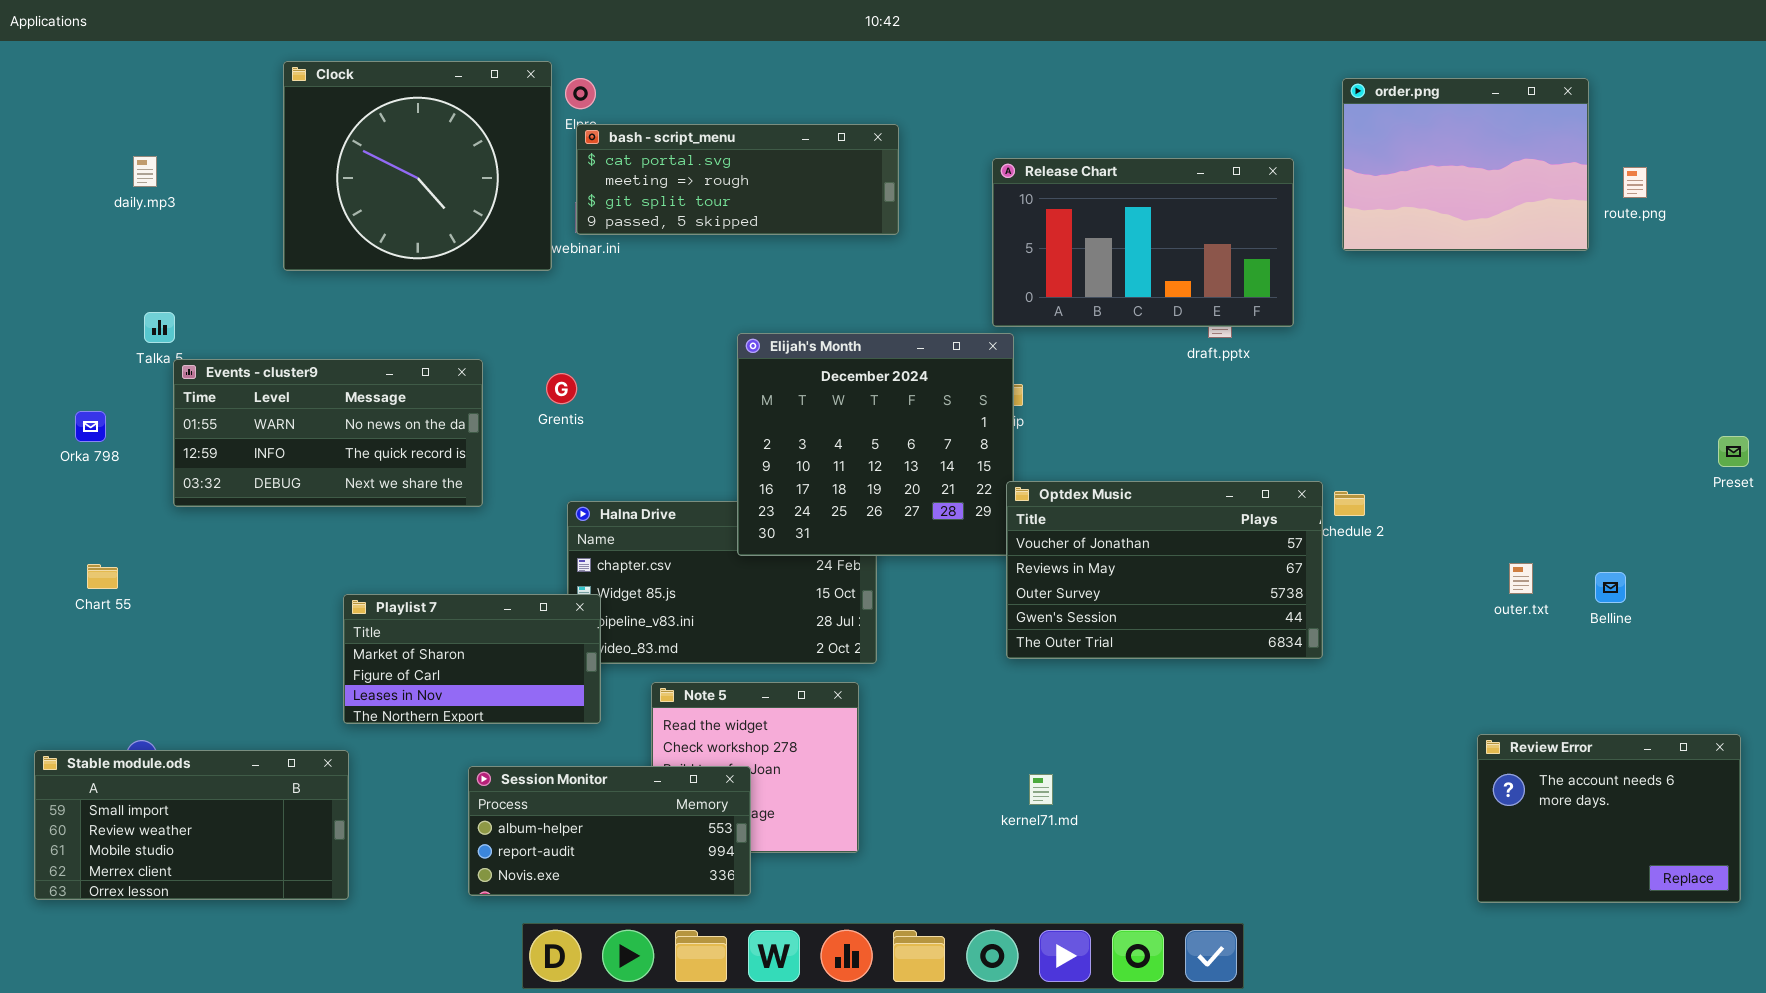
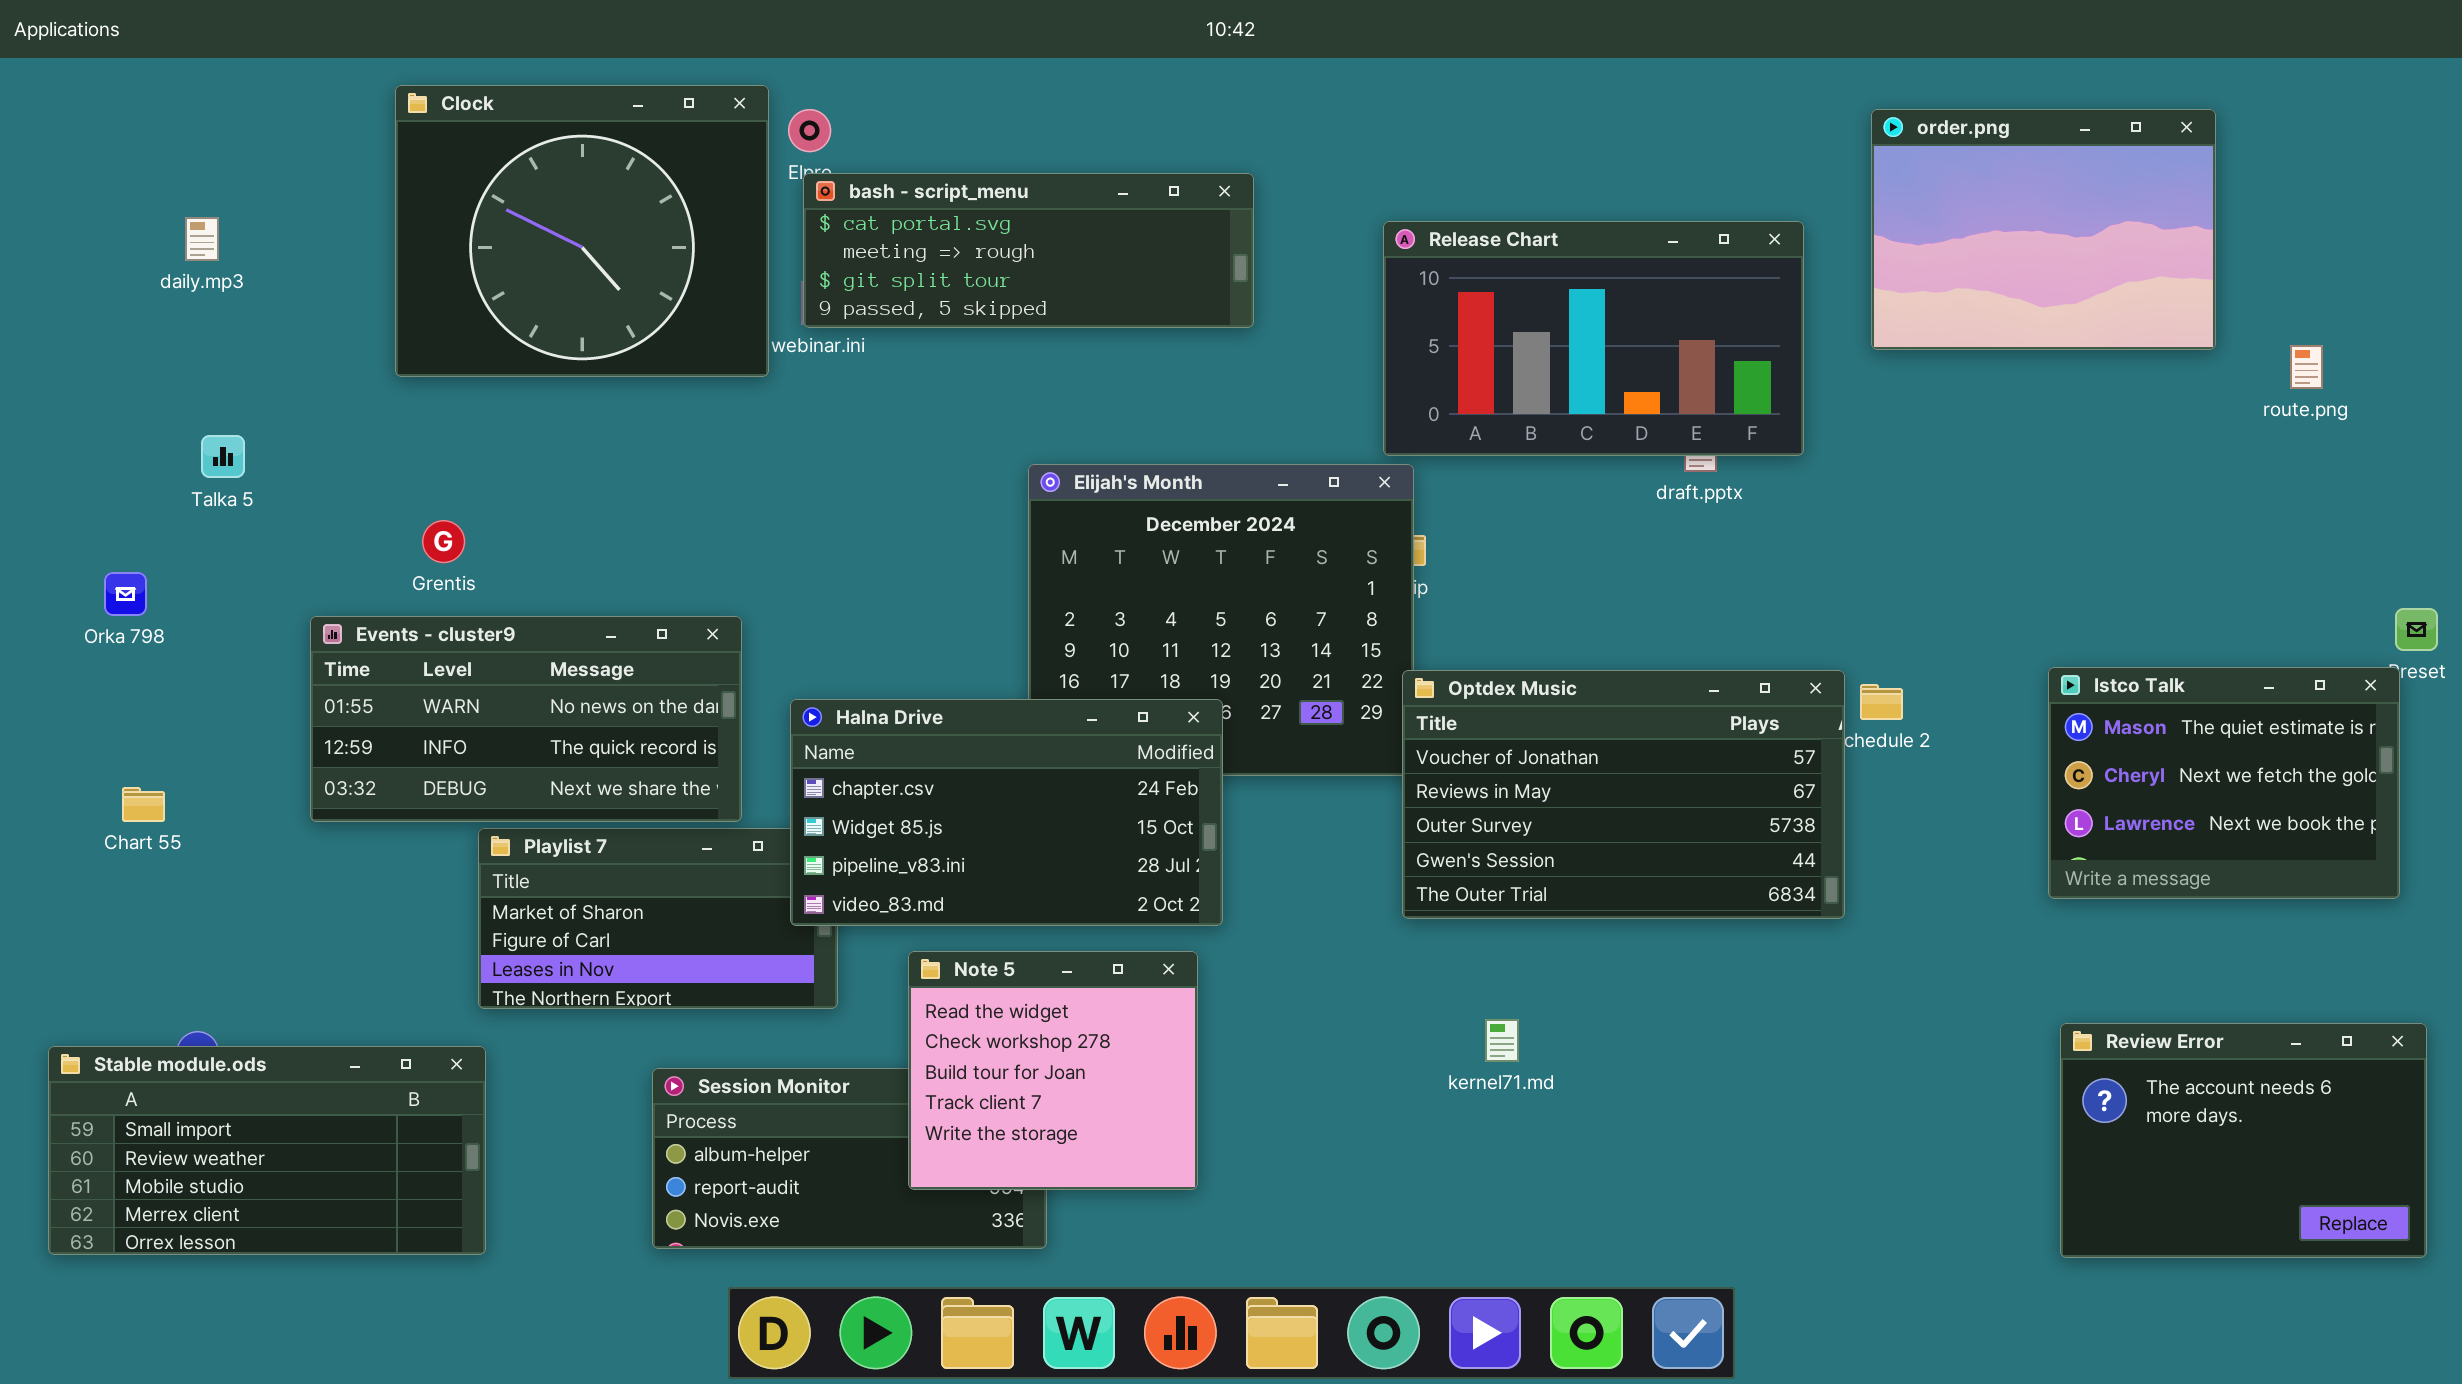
route.png: [1623,167,1647,198] -> [2290,345,2323,389], moved
Events - cluster9: [173,359,483,507] -> [310,616,742,822], moved
Grentis: [546,373,577,404] -> [422,520,465,563], moved
Istco Talk: none -> [2048,667,2400,899], opened
Halna Drive: [567,501,877,664] -> [790,699,1223,926], raised
Note 5: [651,682,859,853] -> [908,951,1198,1190], raised
kernel71.md: [1029,774,1053,805] -> [1485,1019,1519,1062], moved

